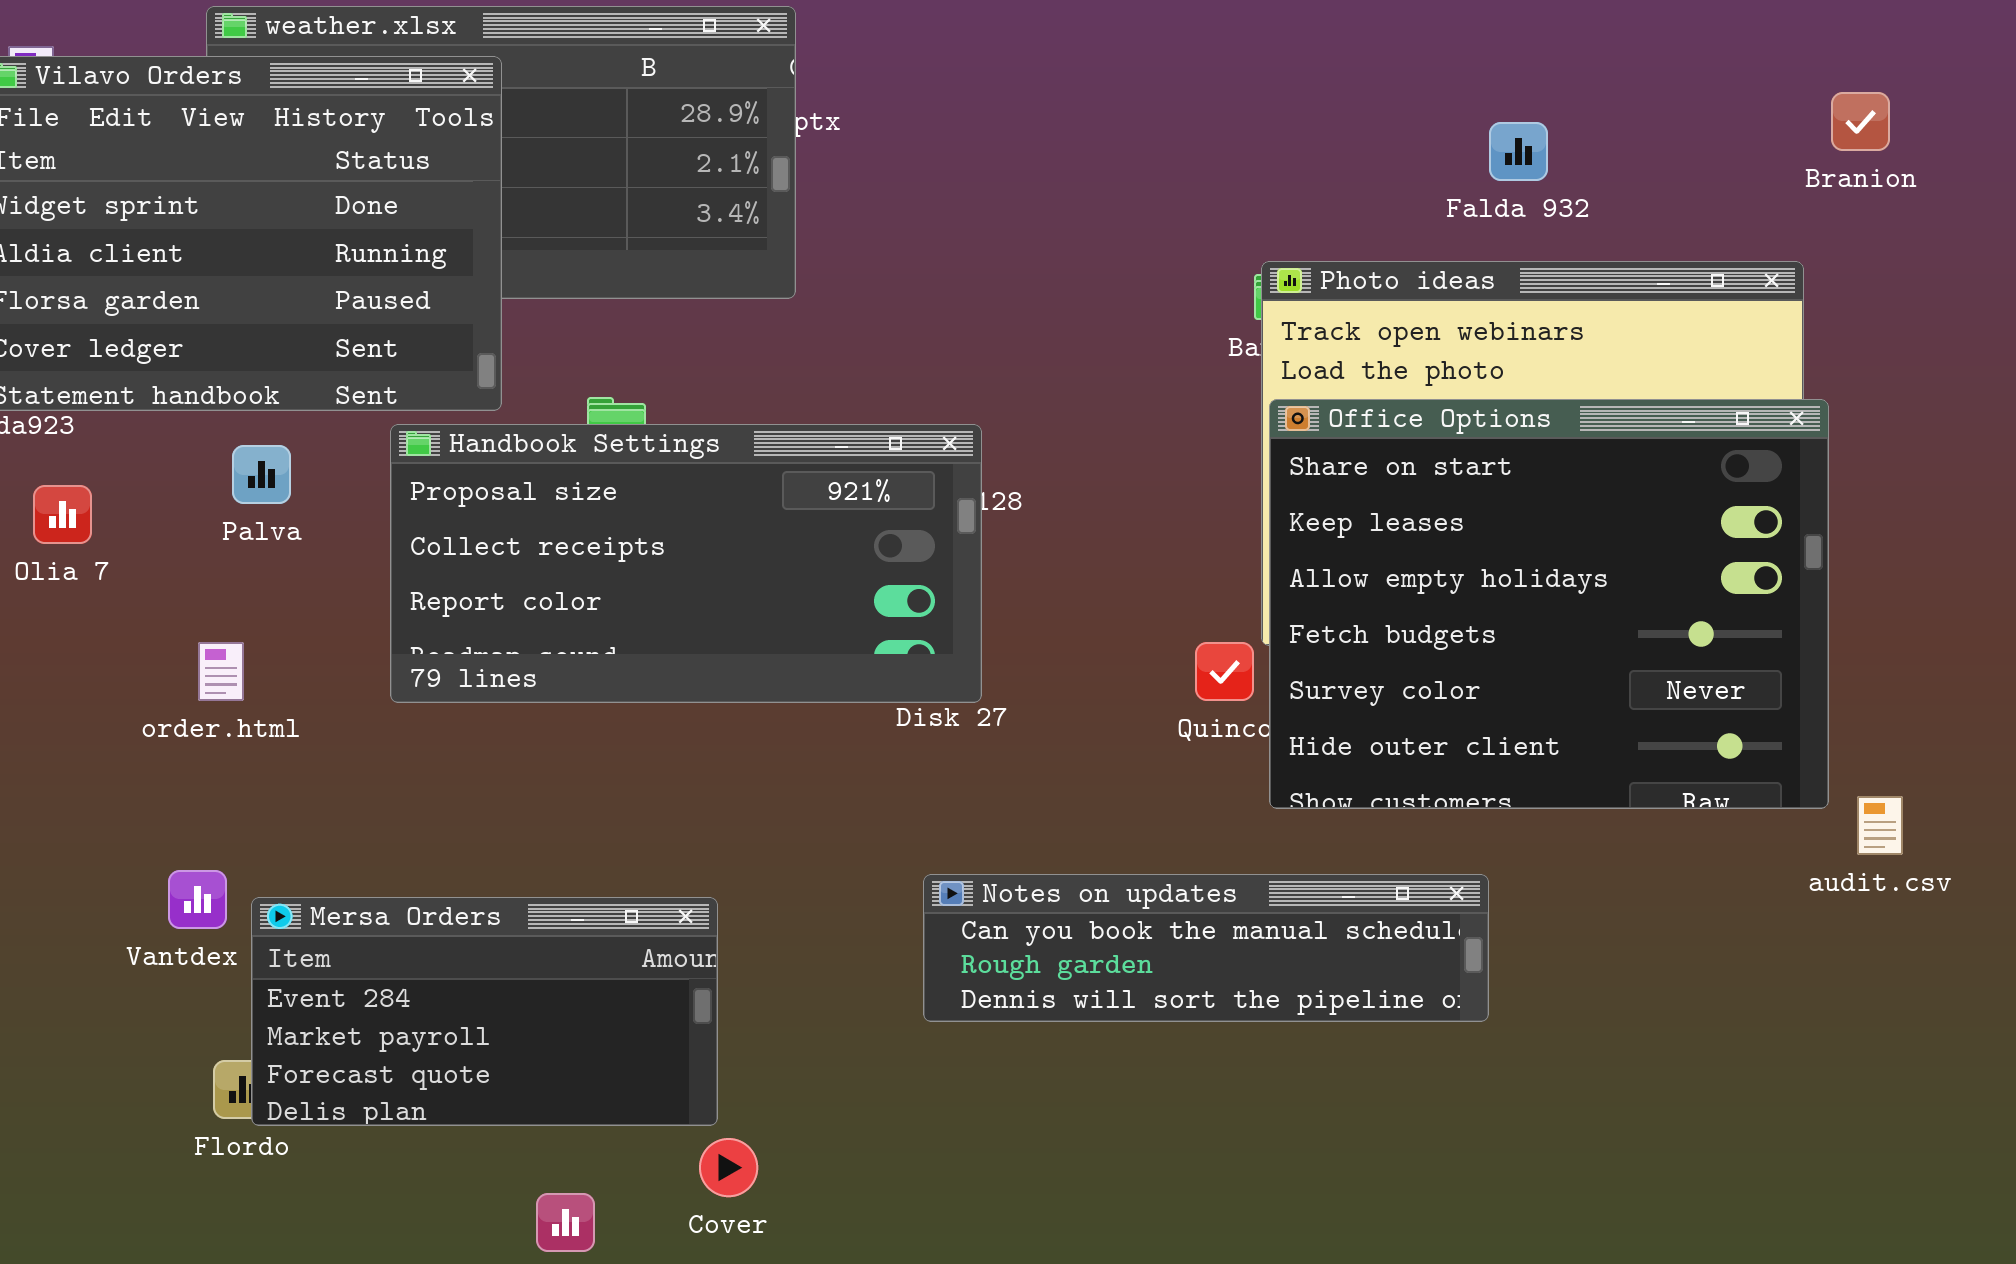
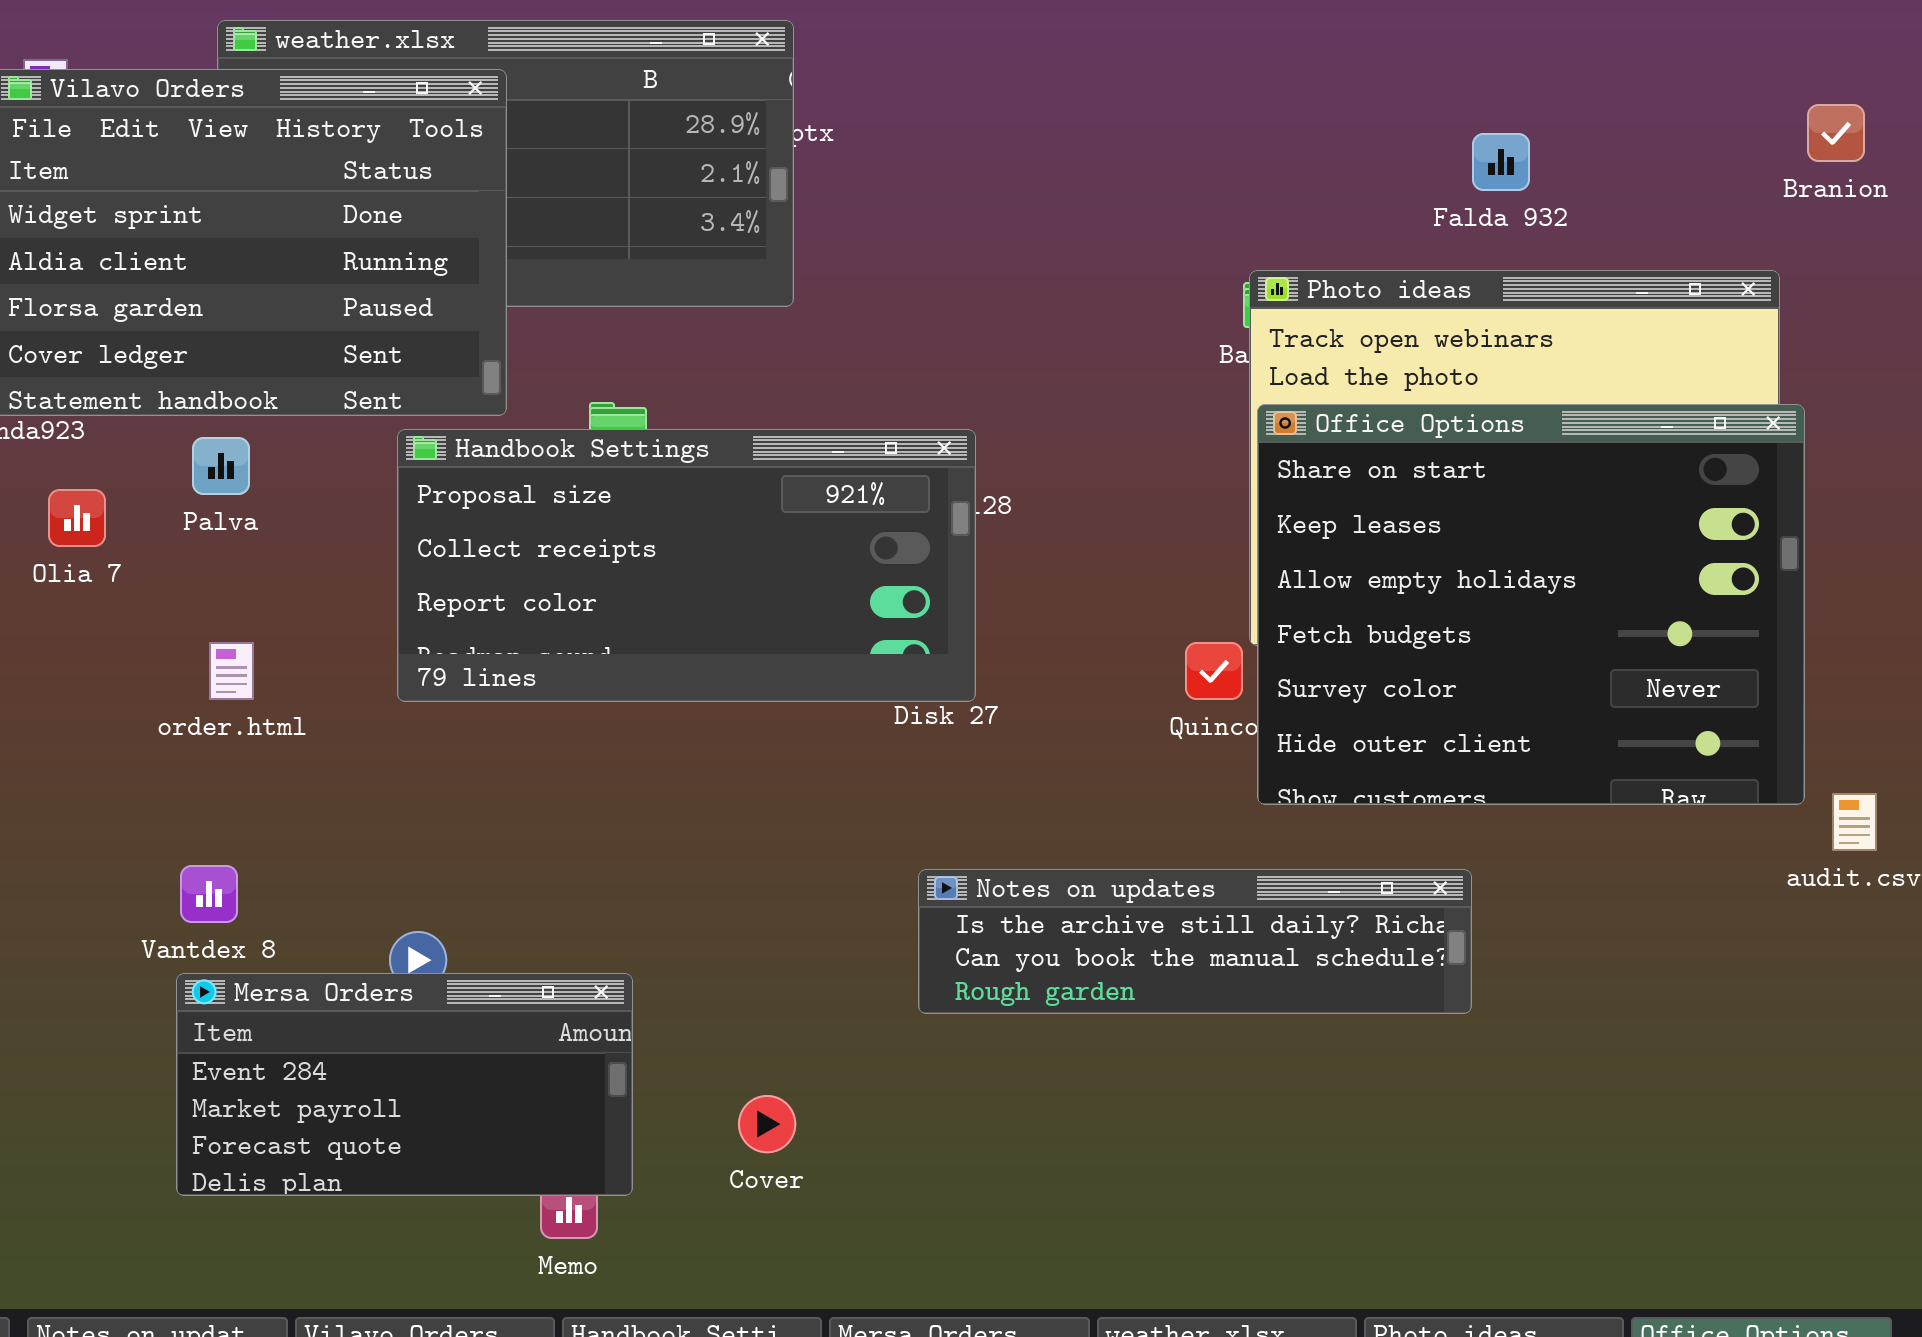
Palva: [232,445,291,504] -> [192,437,250,495], moved
Notes on updates: [923,874,1489,1022] -> [918,869,1472,1014], scrolled up 1 row
Mersa Orders: [251,897,718,1126] -> [176,973,633,1196], moved
Cover: [699,1138,758,1197] -> [738,1095,796,1153], moved

